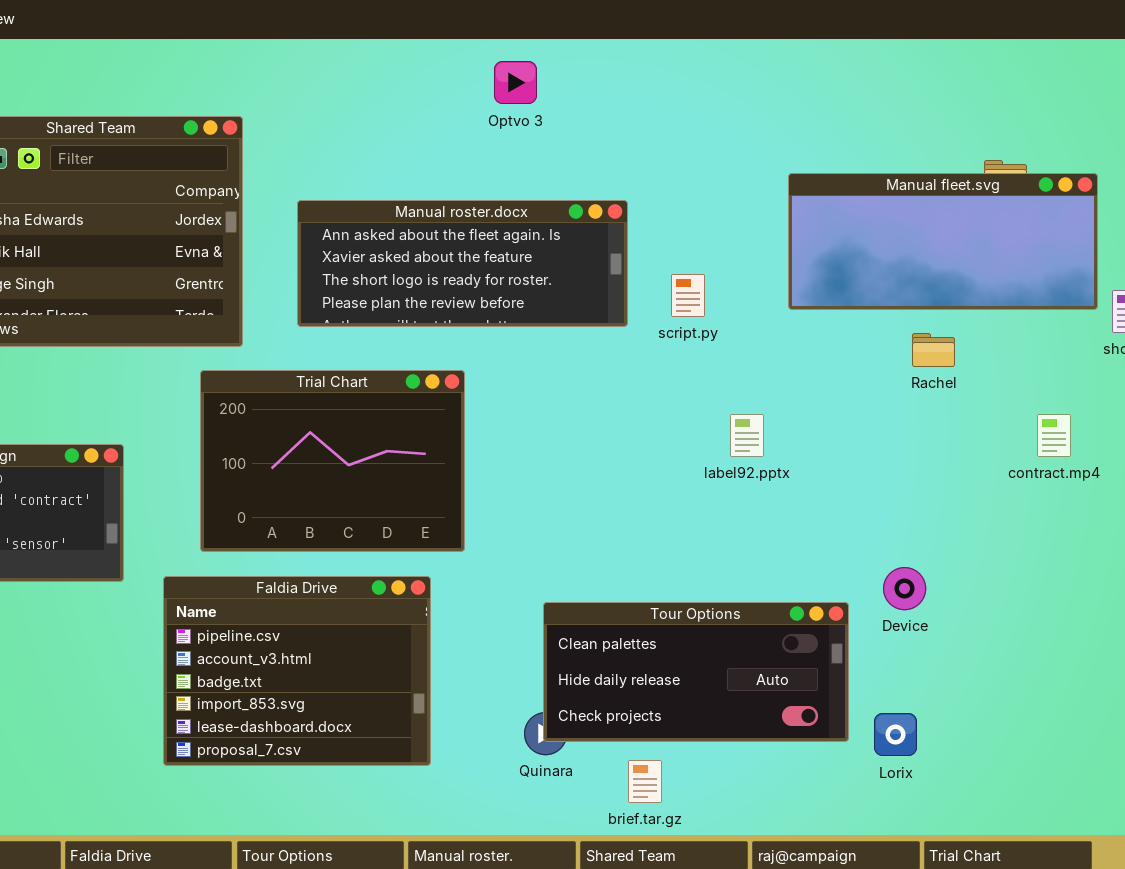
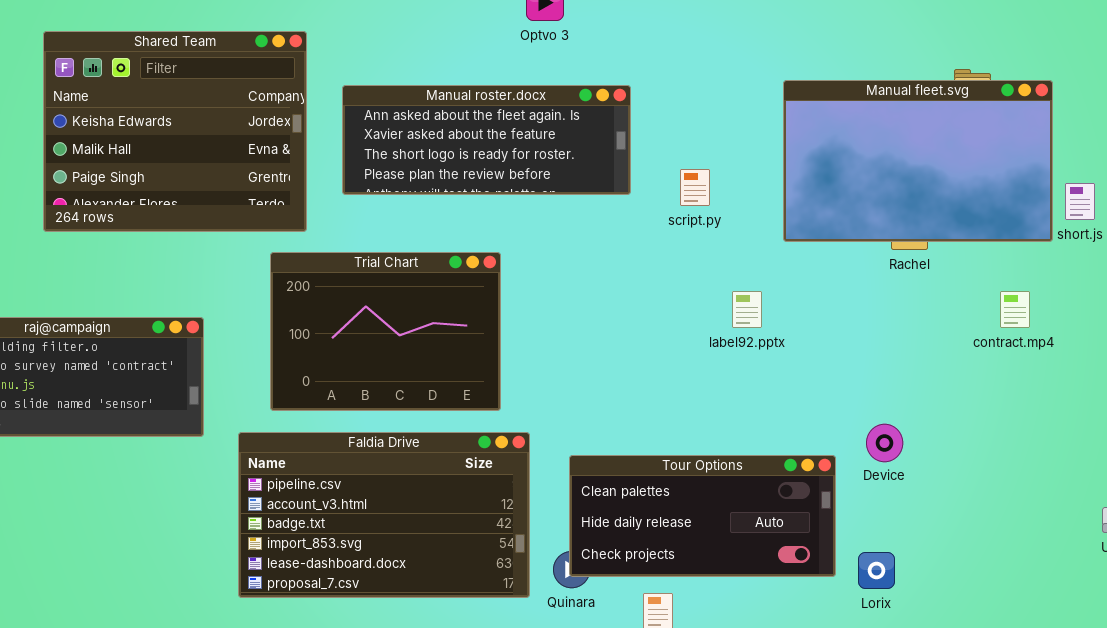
Manual fleet.svg: [788,173,1098,310] -> [783,80,1053,242], resized
Manual roster.docx: [297,200,628,327] -> [342,85,631,195], moved
Faldia Drive: [163,576,431,766] -> [238,432,530,598], resized

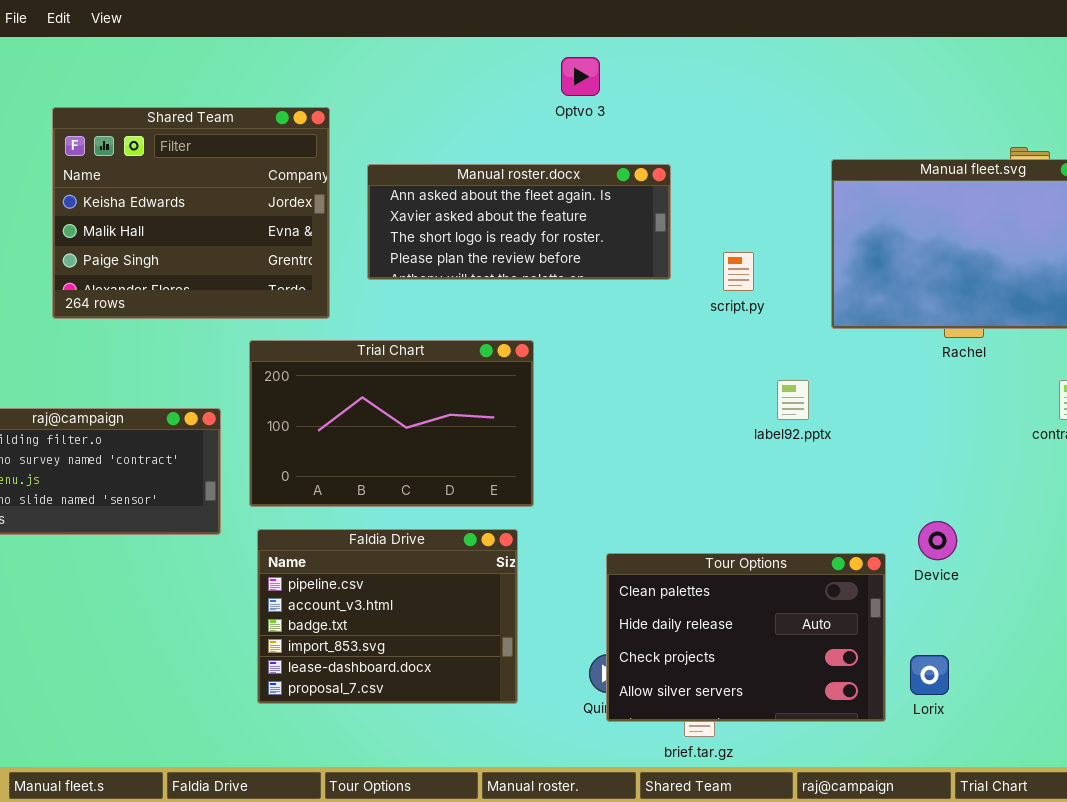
Trial Chart: [270,252,501,411] -> [249,340,534,507], resized
Faldia Drive: [238,432,530,598] -> [257,529,518,704], resized
Tour Options: [569,455,836,577] -> [606,553,886,722], resized

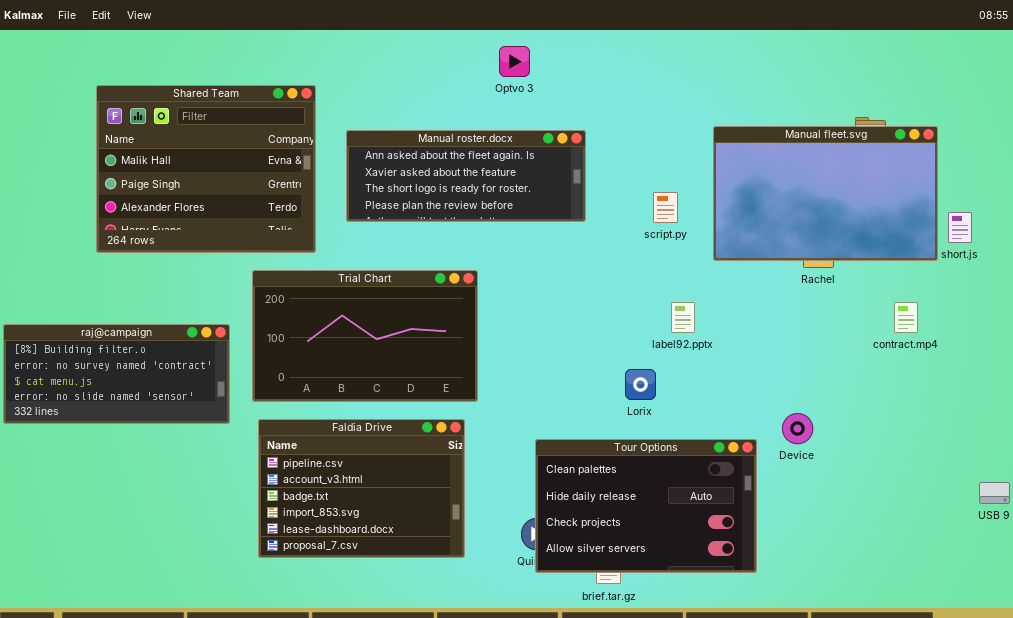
Shared Team: [52,107,330,319] -> [96,85,316,253], scrolled down 1 row
script.py: [723,252,754,291] -> [653,192,678,223], moved
Lorix: [910,655,949,695] -> [625,369,656,400], moved

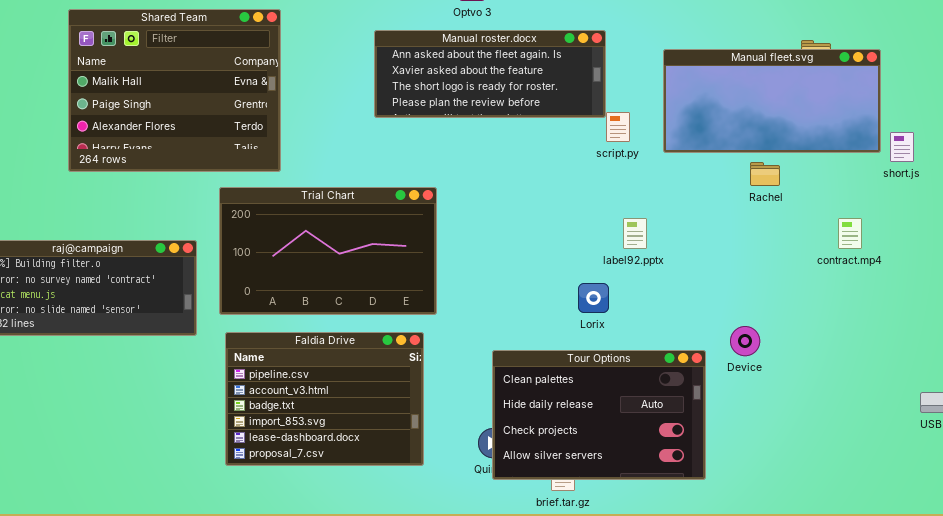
Manual fleet.svg: [713,126,938,261] -> [663,49,881,153], resized
Manual roster.docx: [346,130,586,222] -> [374,30,606,118], moved

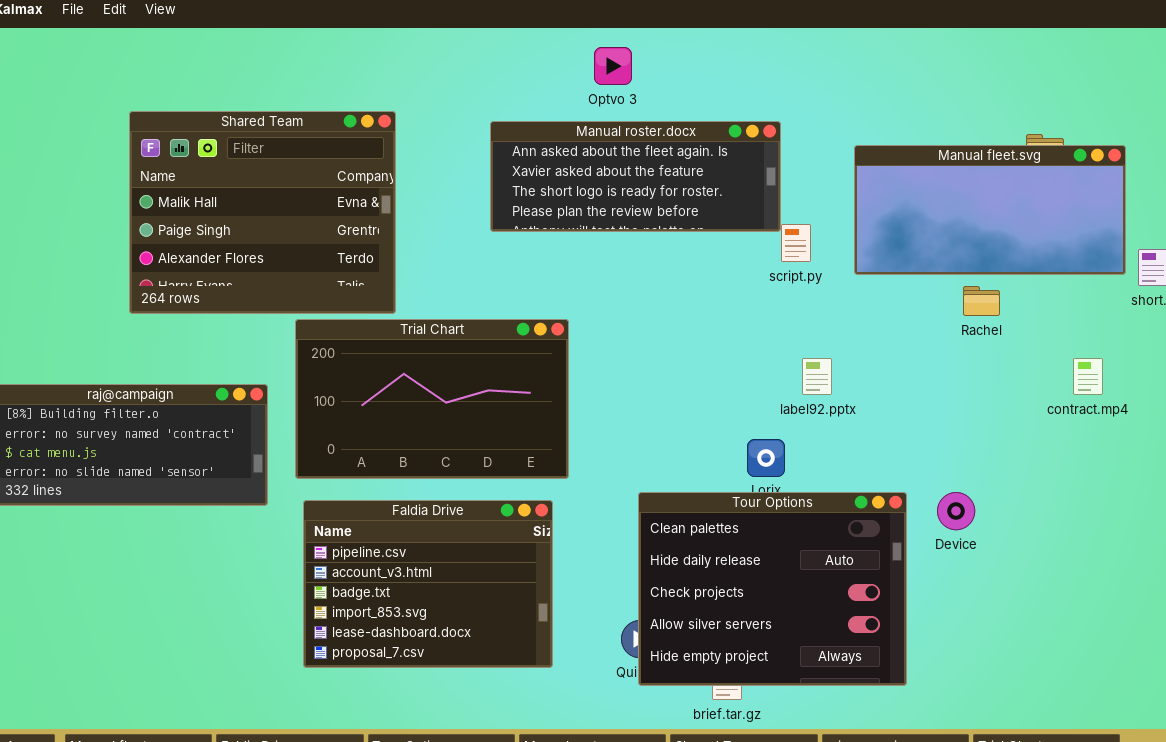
Shared Team: [68,9,281,172] -> [129,111,396,314], moved
Tour Options: [492,350,706,480] -> [638,492,907,686], resized

